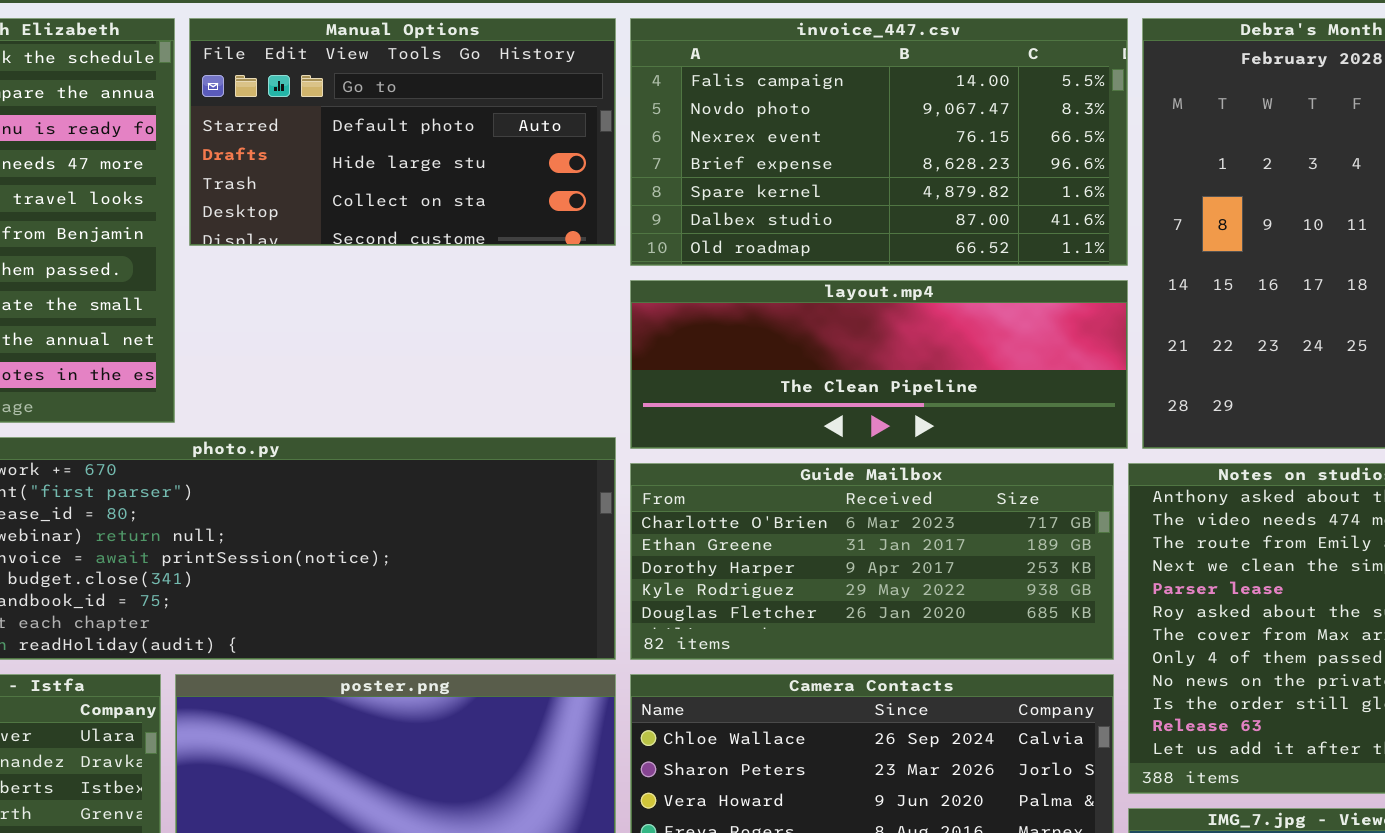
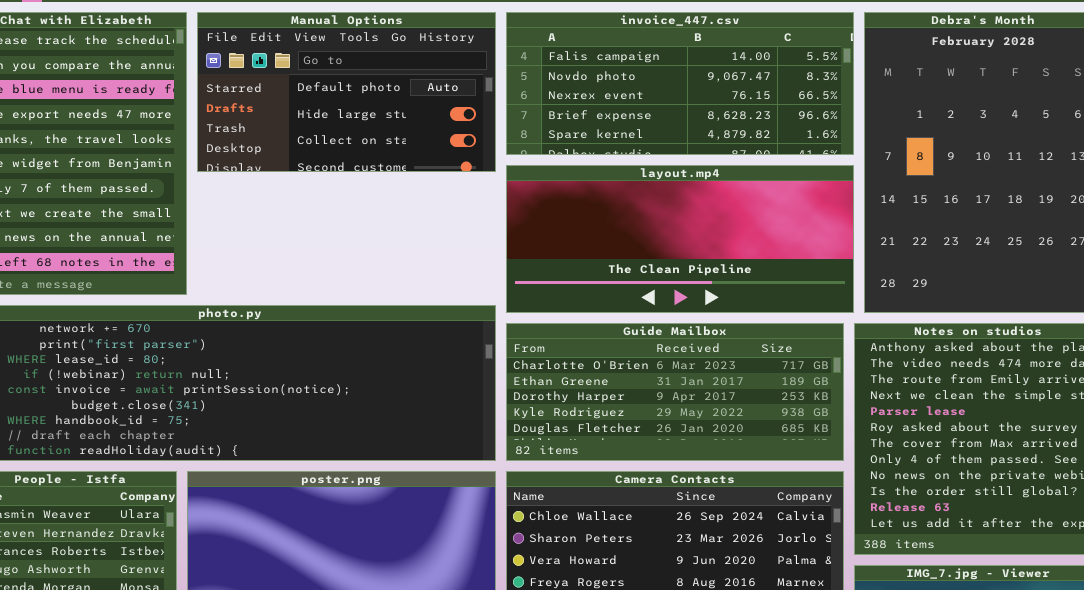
invoice_447.csv: [630,18,1128,266] -> [506,12,854,155], resized
layout.mp4: [630,280,1128,449] -> [506,165,854,313], resized

